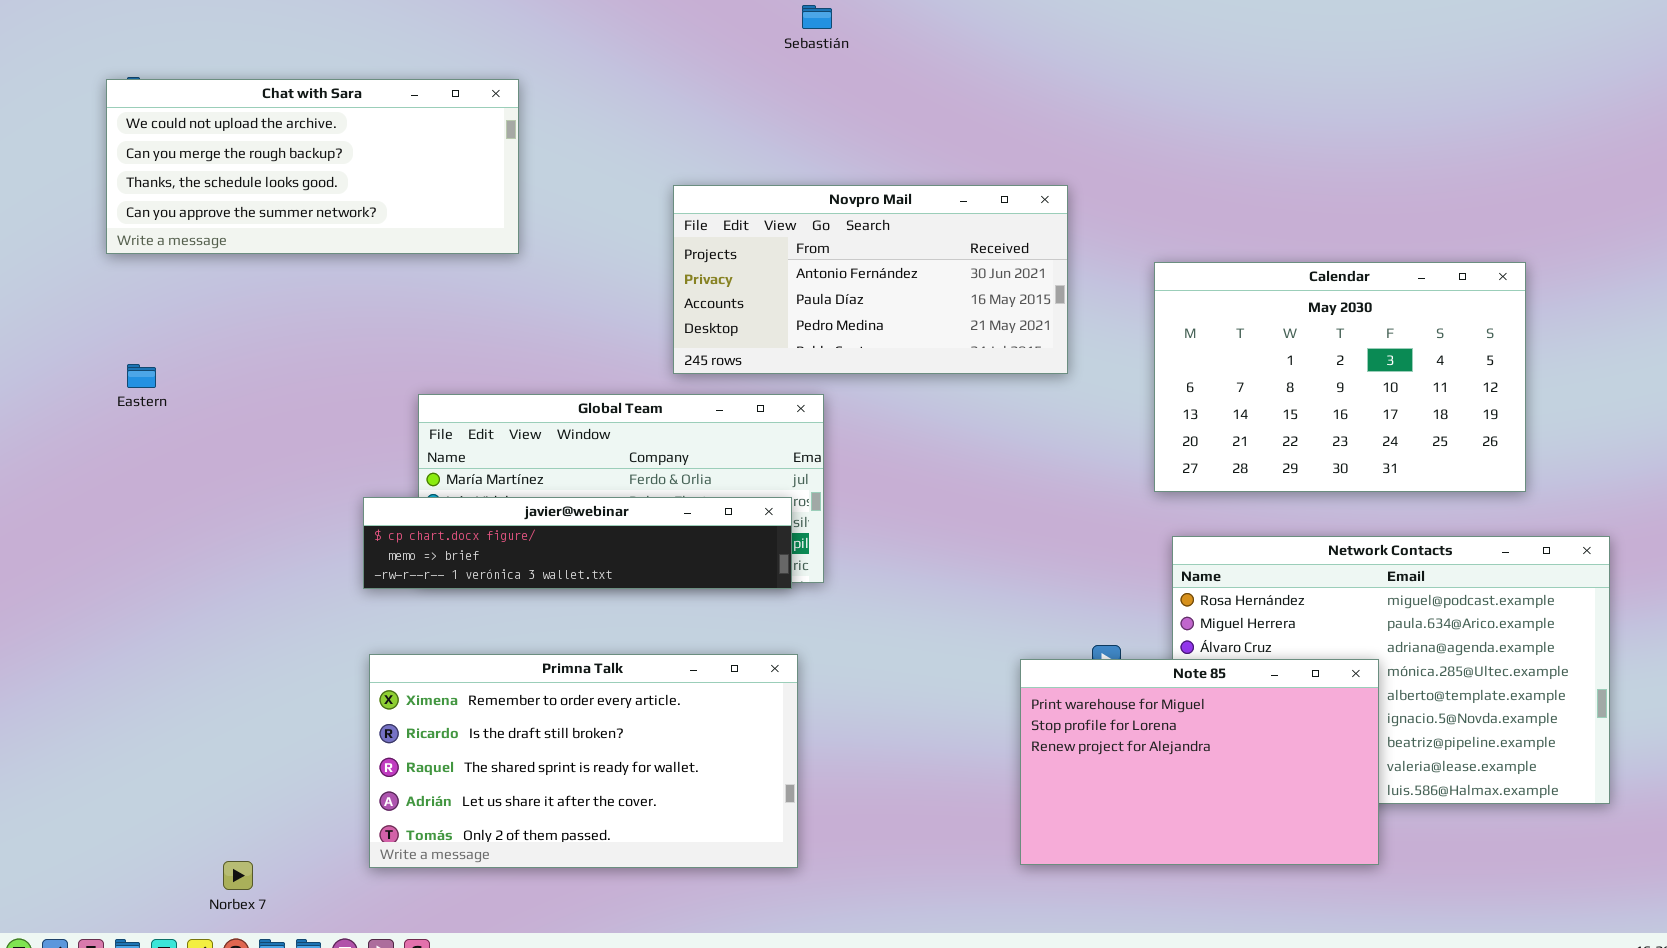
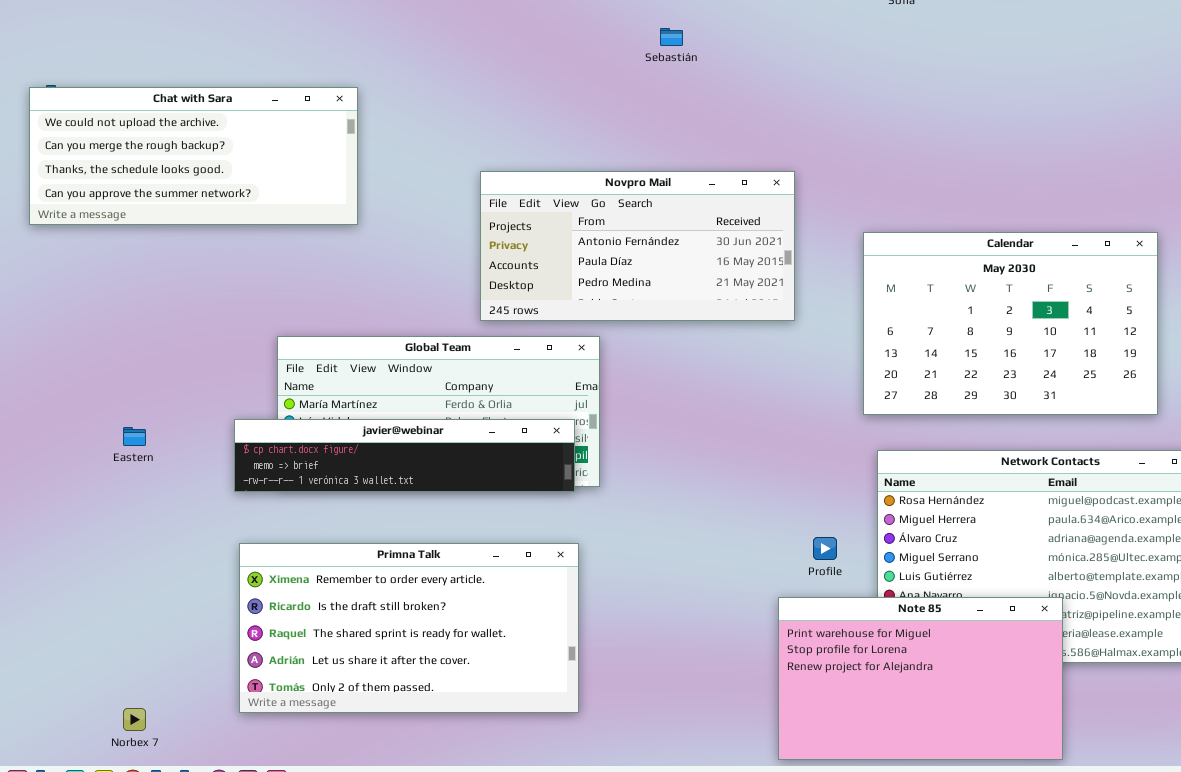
Sebastián: [802,5,832,29] -> [660,28,683,46], moved
Eastern: [127,364,156,388] -> [123,427,146,446], moved
Note 85: [1020,659,1379,865] -> [778,597,1063,760], moved

